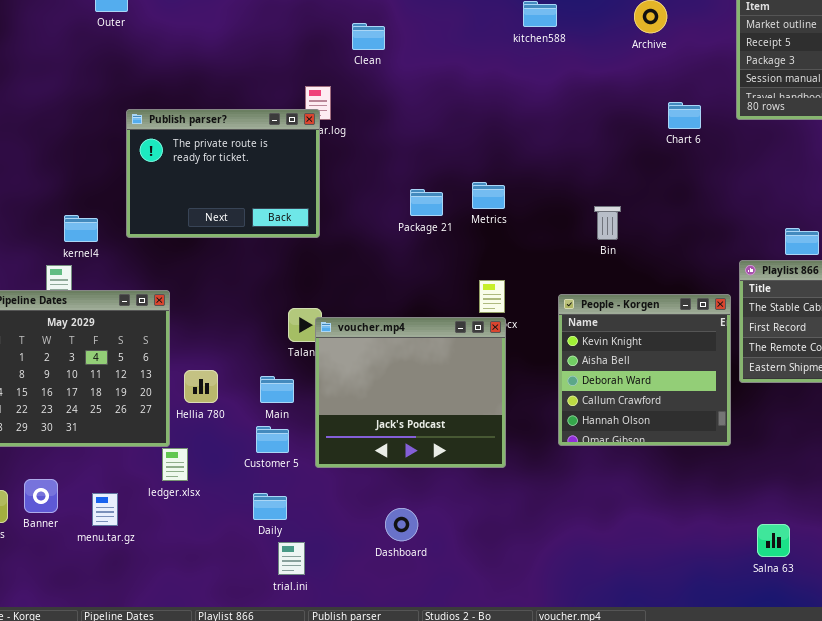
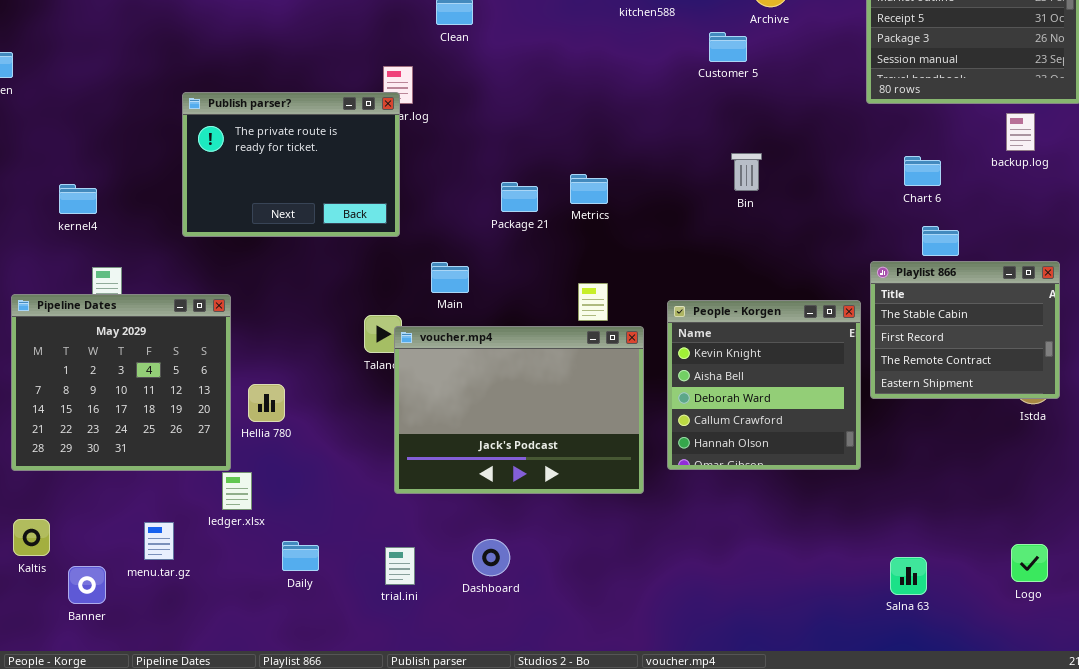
Chart 6: [668,102,701,129] -> [904,156,941,186], moved
Bin: [594,206,621,240] -> [731,153,762,191], moved
kernel4: [64,215,98,242] -> [59,184,97,214], moved
voucher.mp4: [315,317,506,468] -> [394,326,644,494], resized
Main: [260,376,294,403] -> [431,262,469,293], moved
Customer 5: [256,426,289,453] -> [709,32,747,62], moved
Banner: [24,479,58,513] -> [68,566,106,604], moved
Daily: [253,493,287,520] -> [282,541,319,571], moved
trial.ini: [278,542,305,575] -> [385,547,415,585], moved

